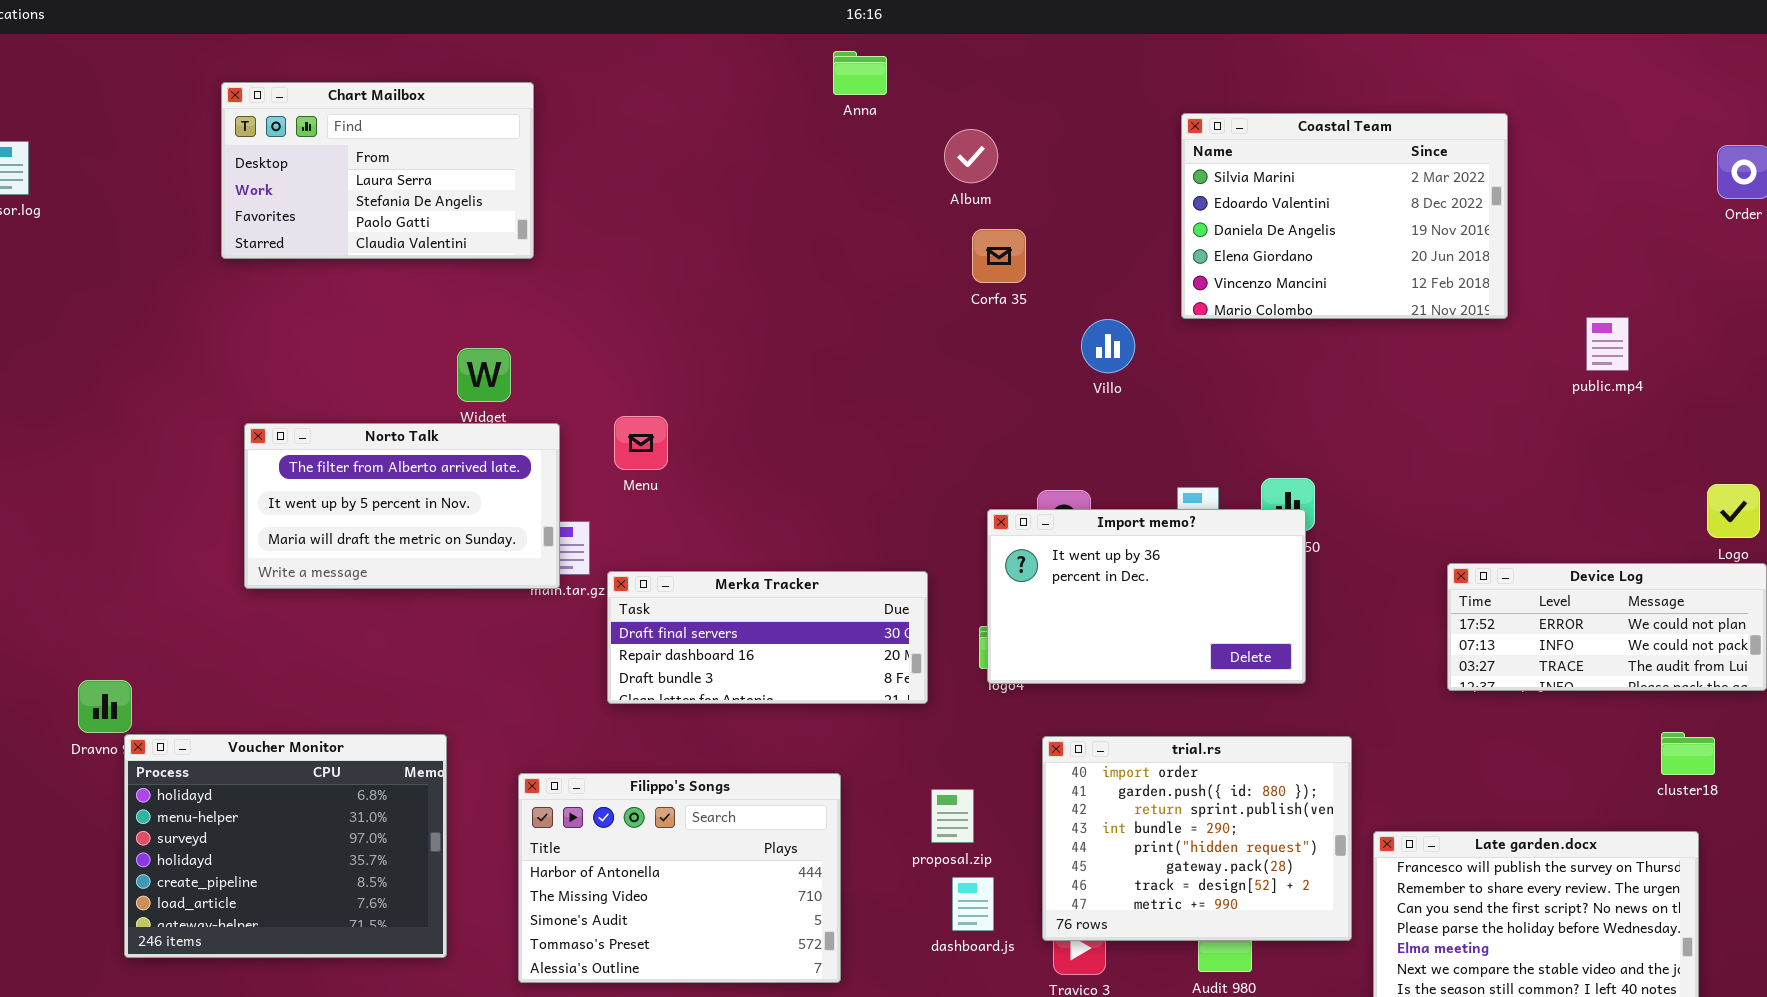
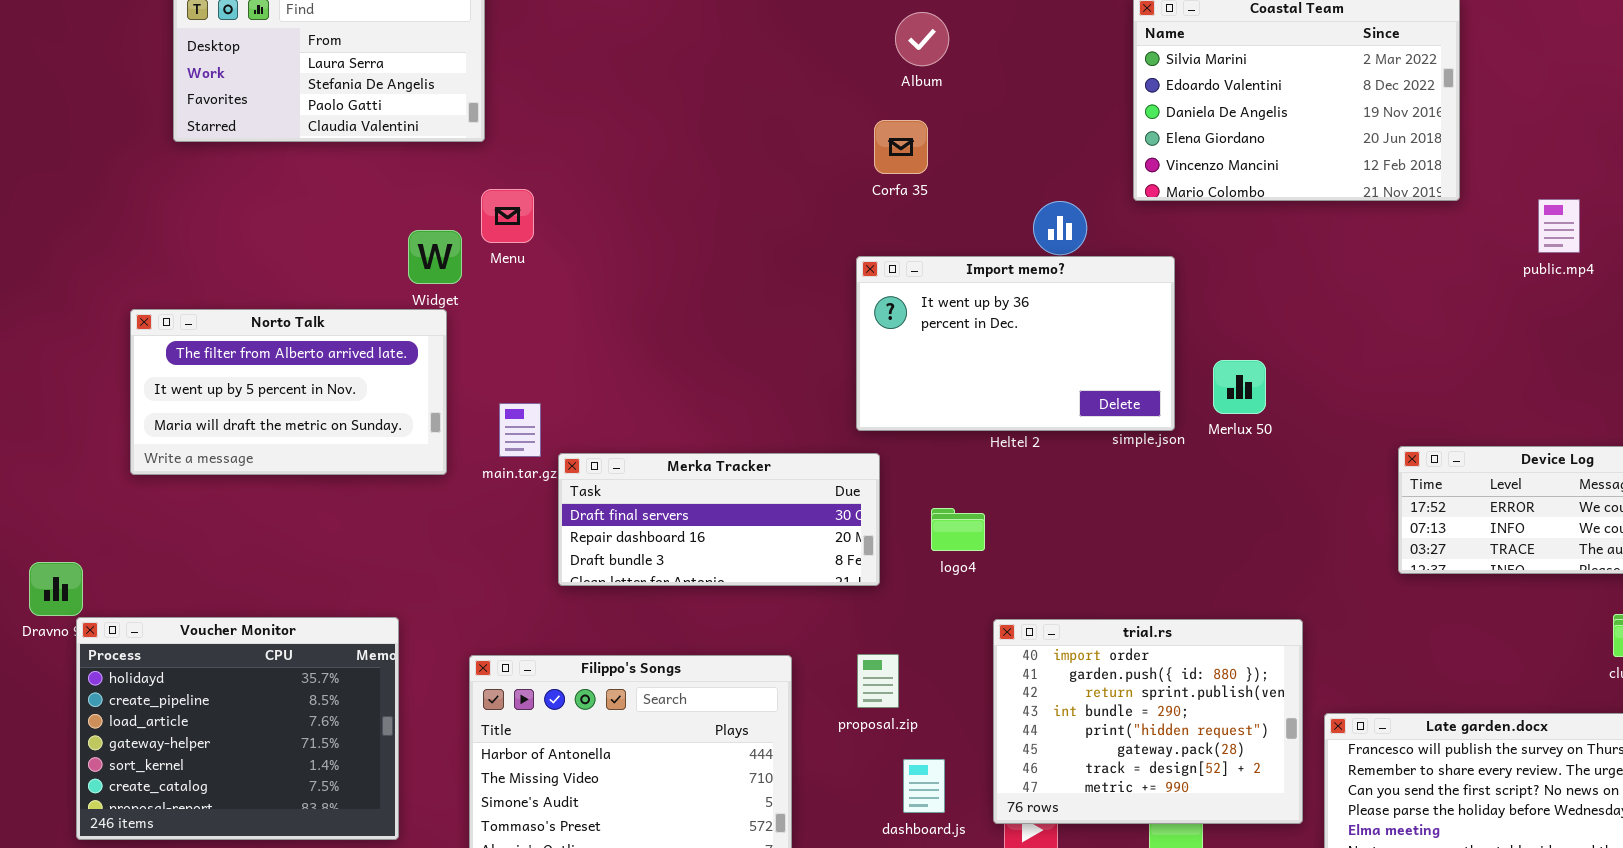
Corfa 35: [972,229,1026,283] -> [874,120,928,174], moved
Menu: [614,416,668,470] -> [481,189,534,243], moved
Norto Talk: [244,423,560,589] -> [130,309,447,475], moved
Import memo?: [987,509,1306,684] -> [856,256,1175,431], moved
Voucher Monitor: [124,734,447,958] -> [76,617,399,840], scrolled down 3 rows
proposal.zip: [931,789,974,843] -> [857,654,899,708], moved

